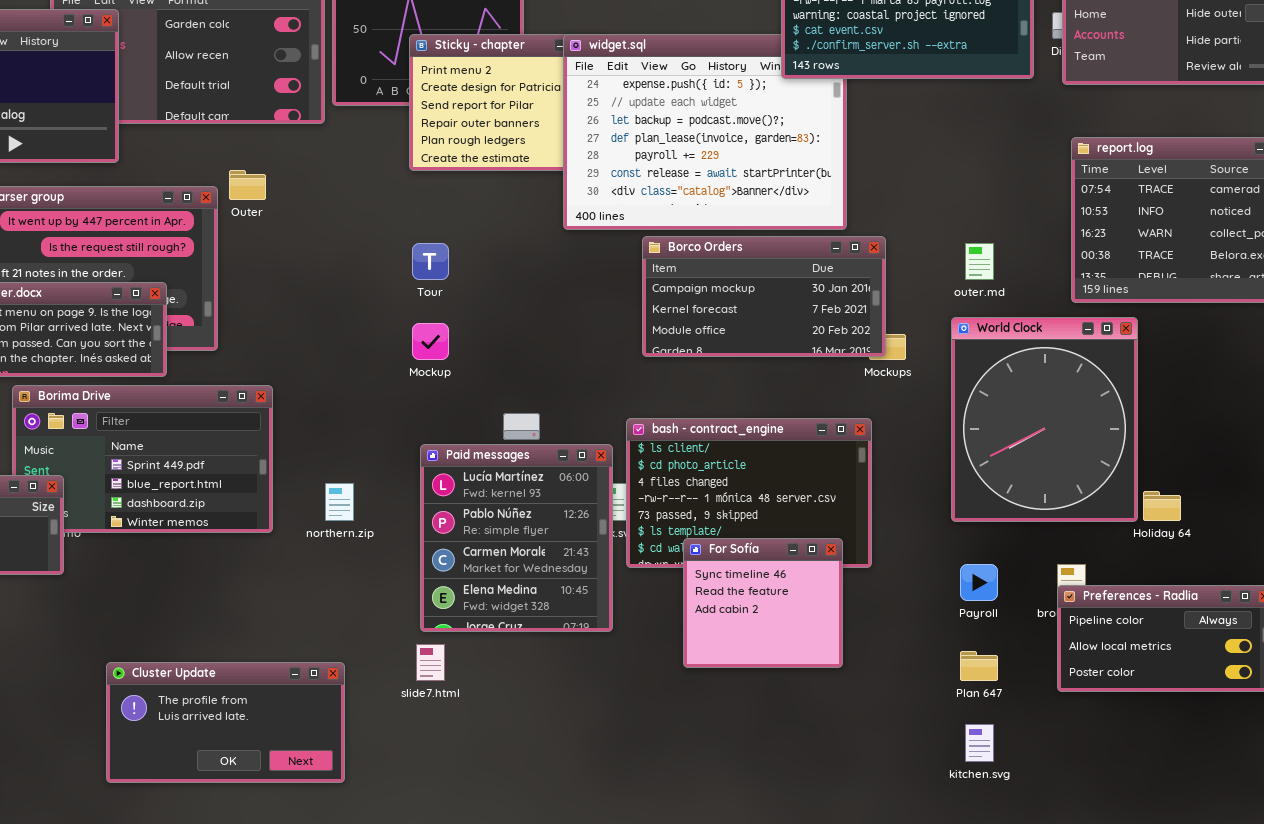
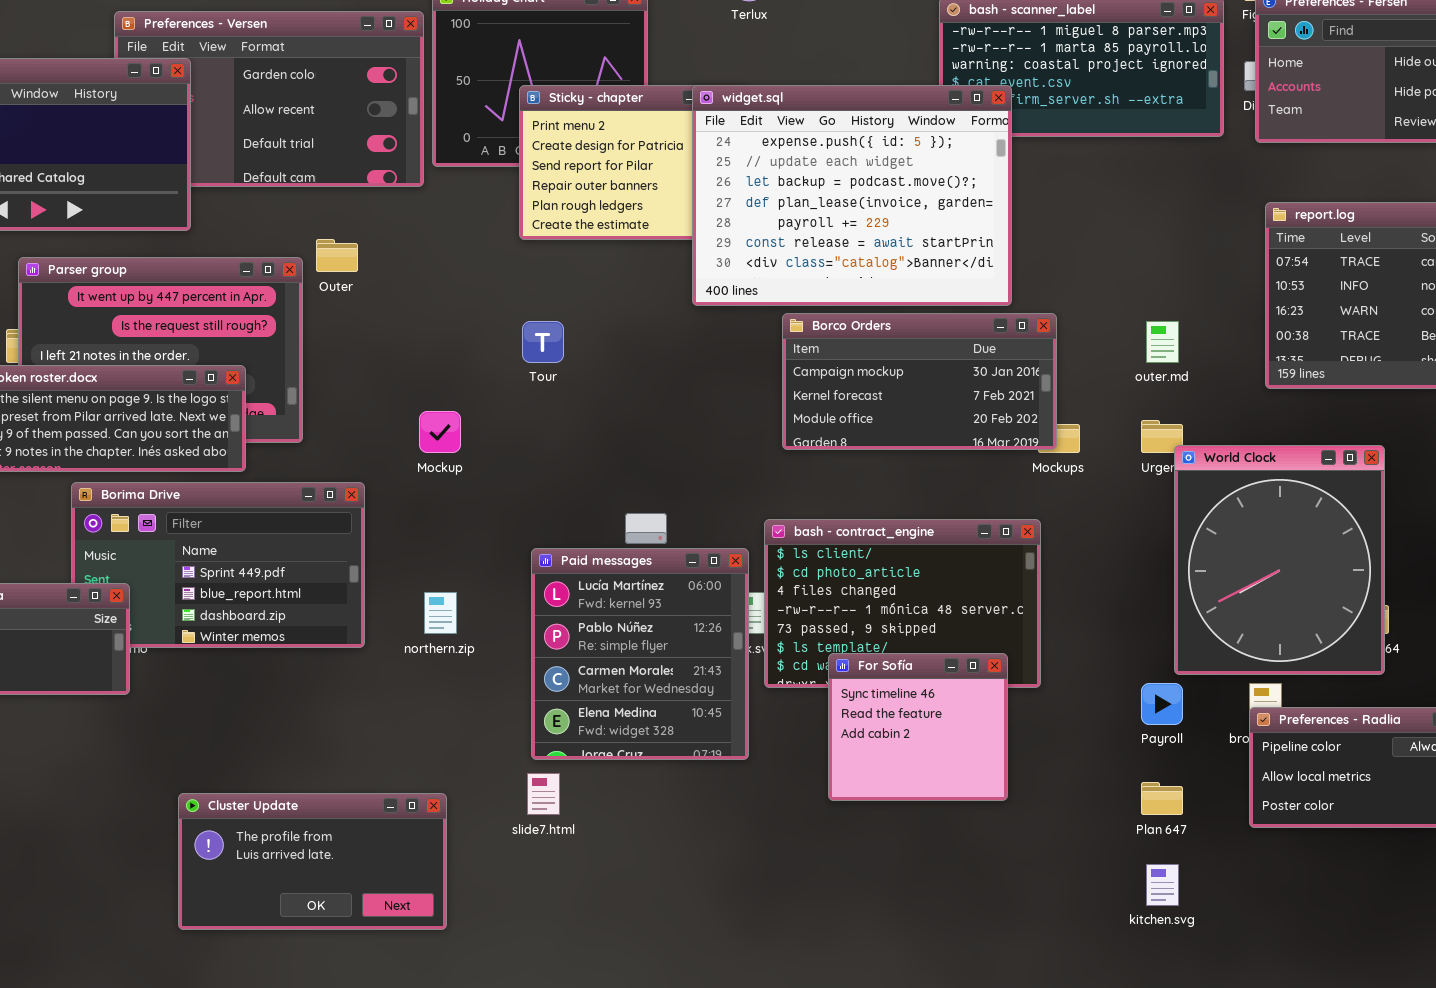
widget.sql: [563,34,847,230] -> [692,85,1012,306], raised
World Clock: [951,317,1138,522] -> [1174,445,1385,675], moved
Mockup: [412,323,449,360] -> [419,411,461,453], moved

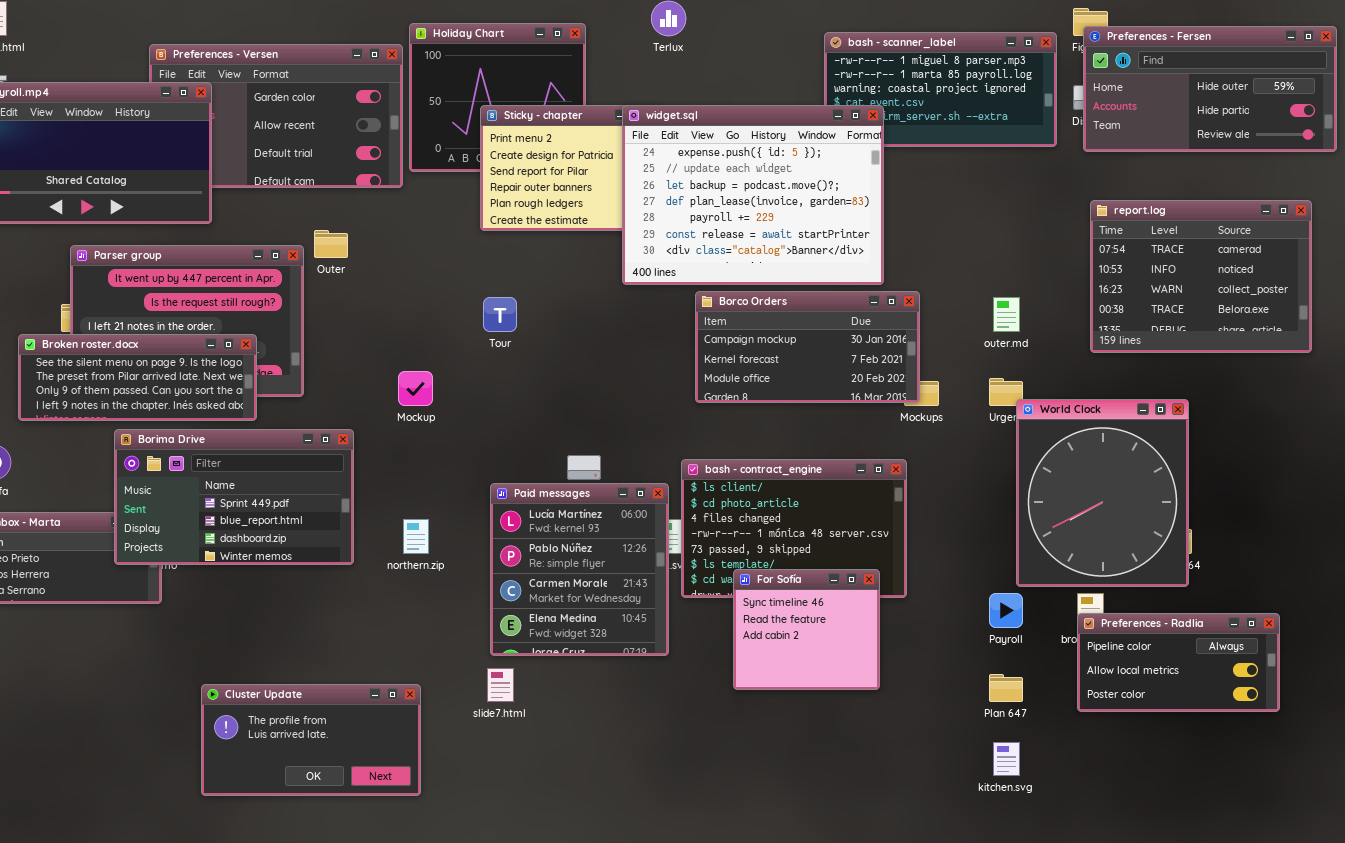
Borima Drive: [71,482,365,648] -> [114,429,354,565], raised

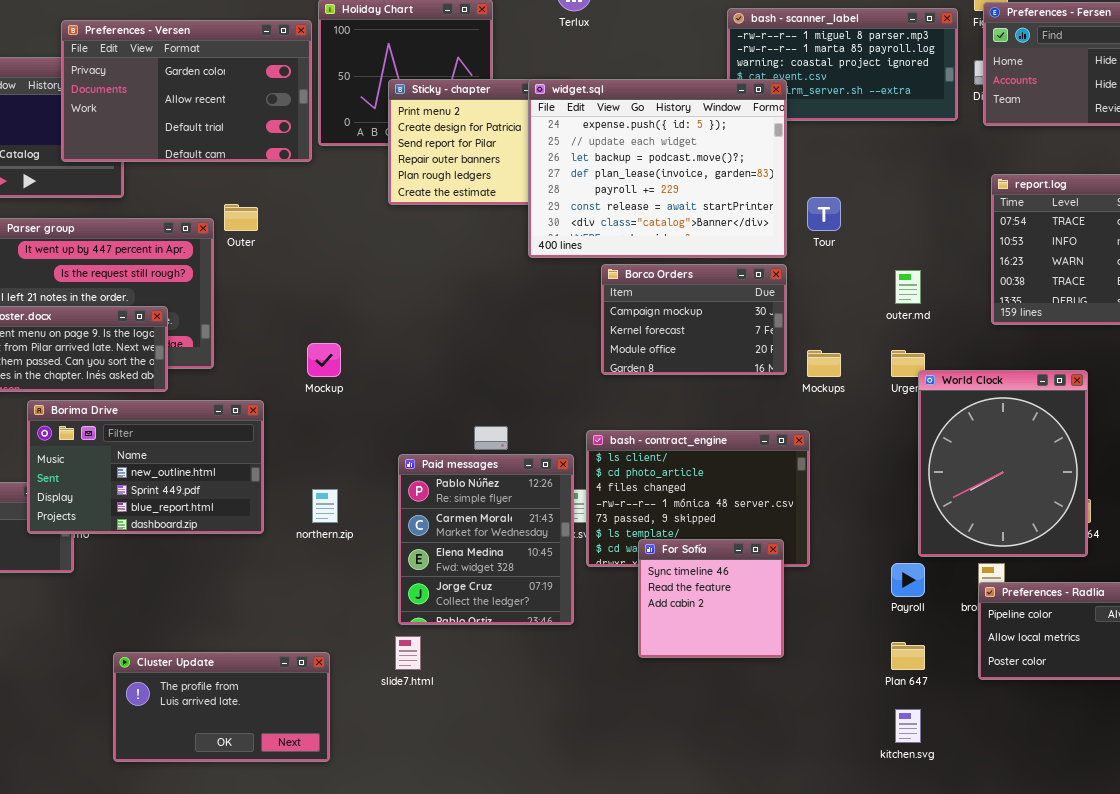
Preferences - Versen: [149,44,403,188] -> [61,20,312,162], raised
Borco Orders: [695,291,920,403] -> [601,264,787,375], resized
Tour: [483,297,517,332] -> [807,197,841,231], moved
Borima Drive: [114,429,354,565] -> [27,400,264,534], scrolled up 1 row
Paid messages: [490,483,669,656] -> [398,454,574,625], scrolled down 1 row

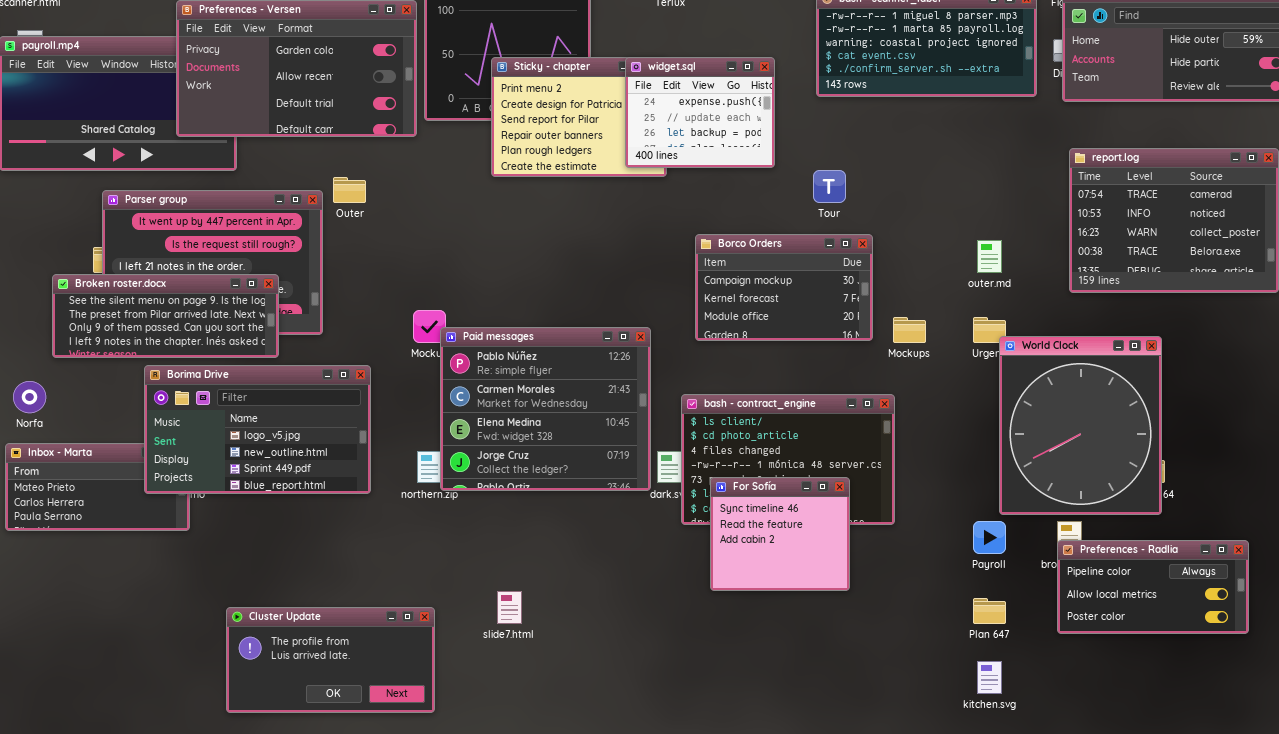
widget.sql: [528,79,787,258] -> [625,57,775,168], resized
Tour: [807,197,841,231] -> [813,170,846,203], moved
Borima Drive: [27,400,264,534] -> [144,365,371,494], scrolled up 1 row
Paid messages: [398,454,574,625] -> [440,327,651,491], moved, resized
For Sofía: [638,539,784,658] -> [710,477,850,591], moved

